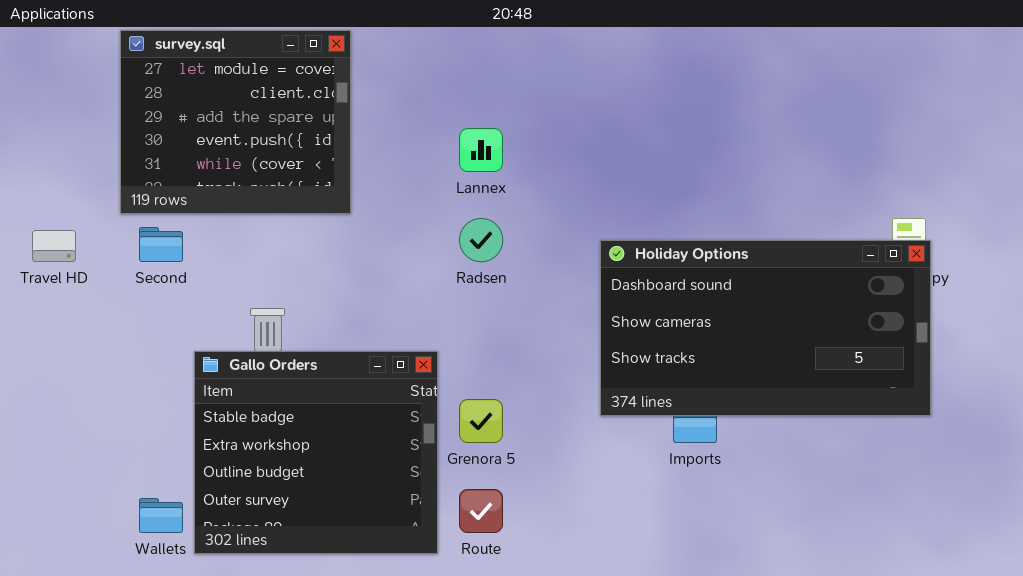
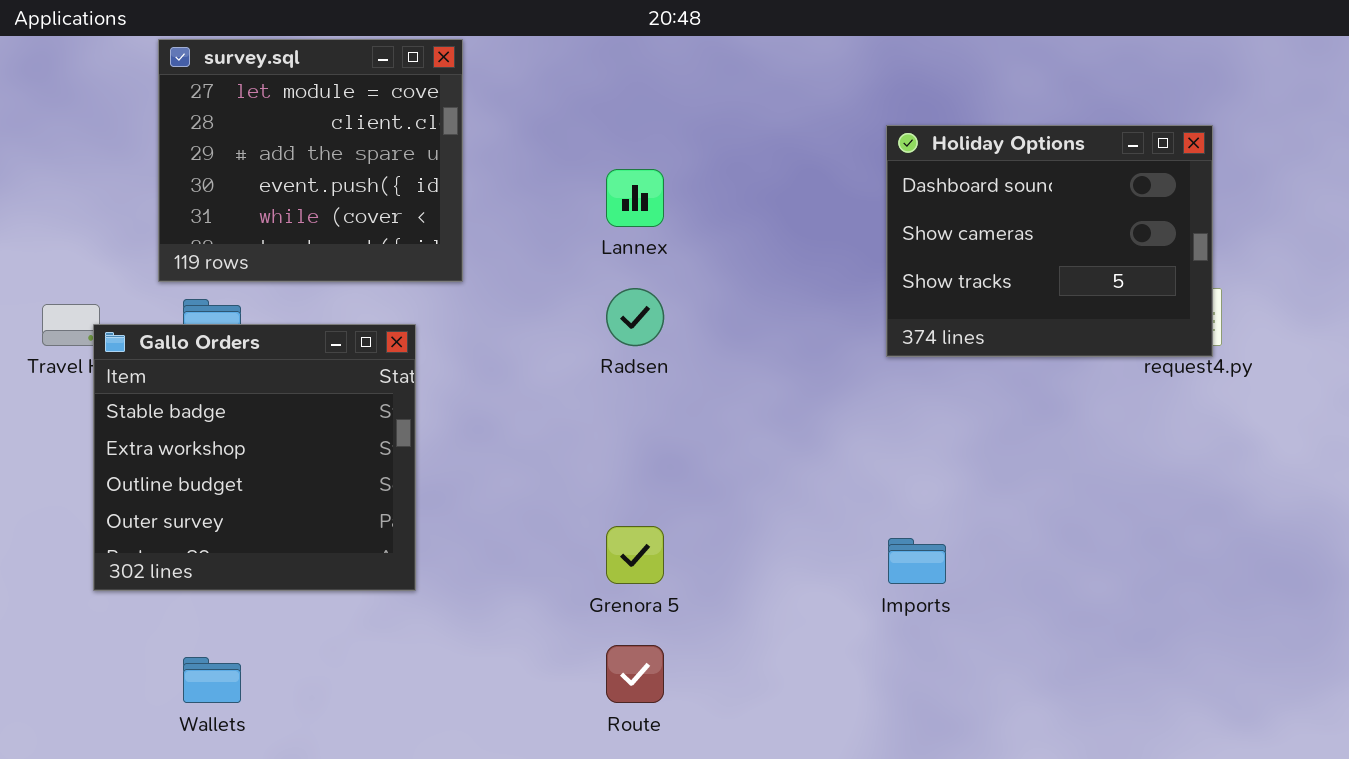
Holiday Options: [600,240,931,416] -> [886,125,1213,357], moved, resized
Gallo Orders: [194,351,438,554] -> [93,324,416,591], moved

